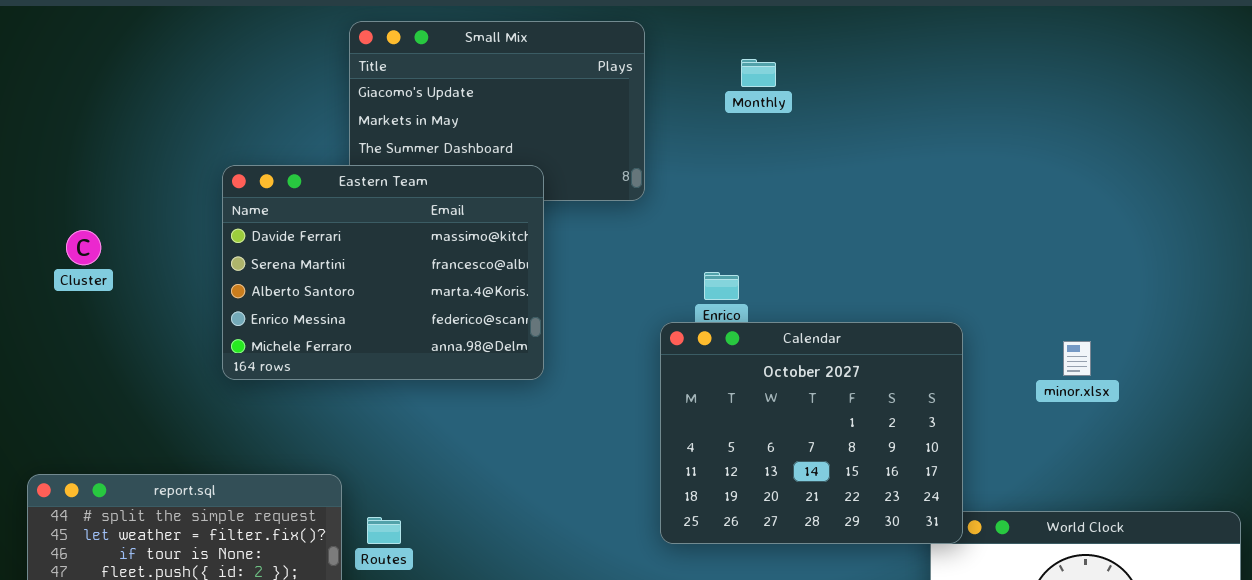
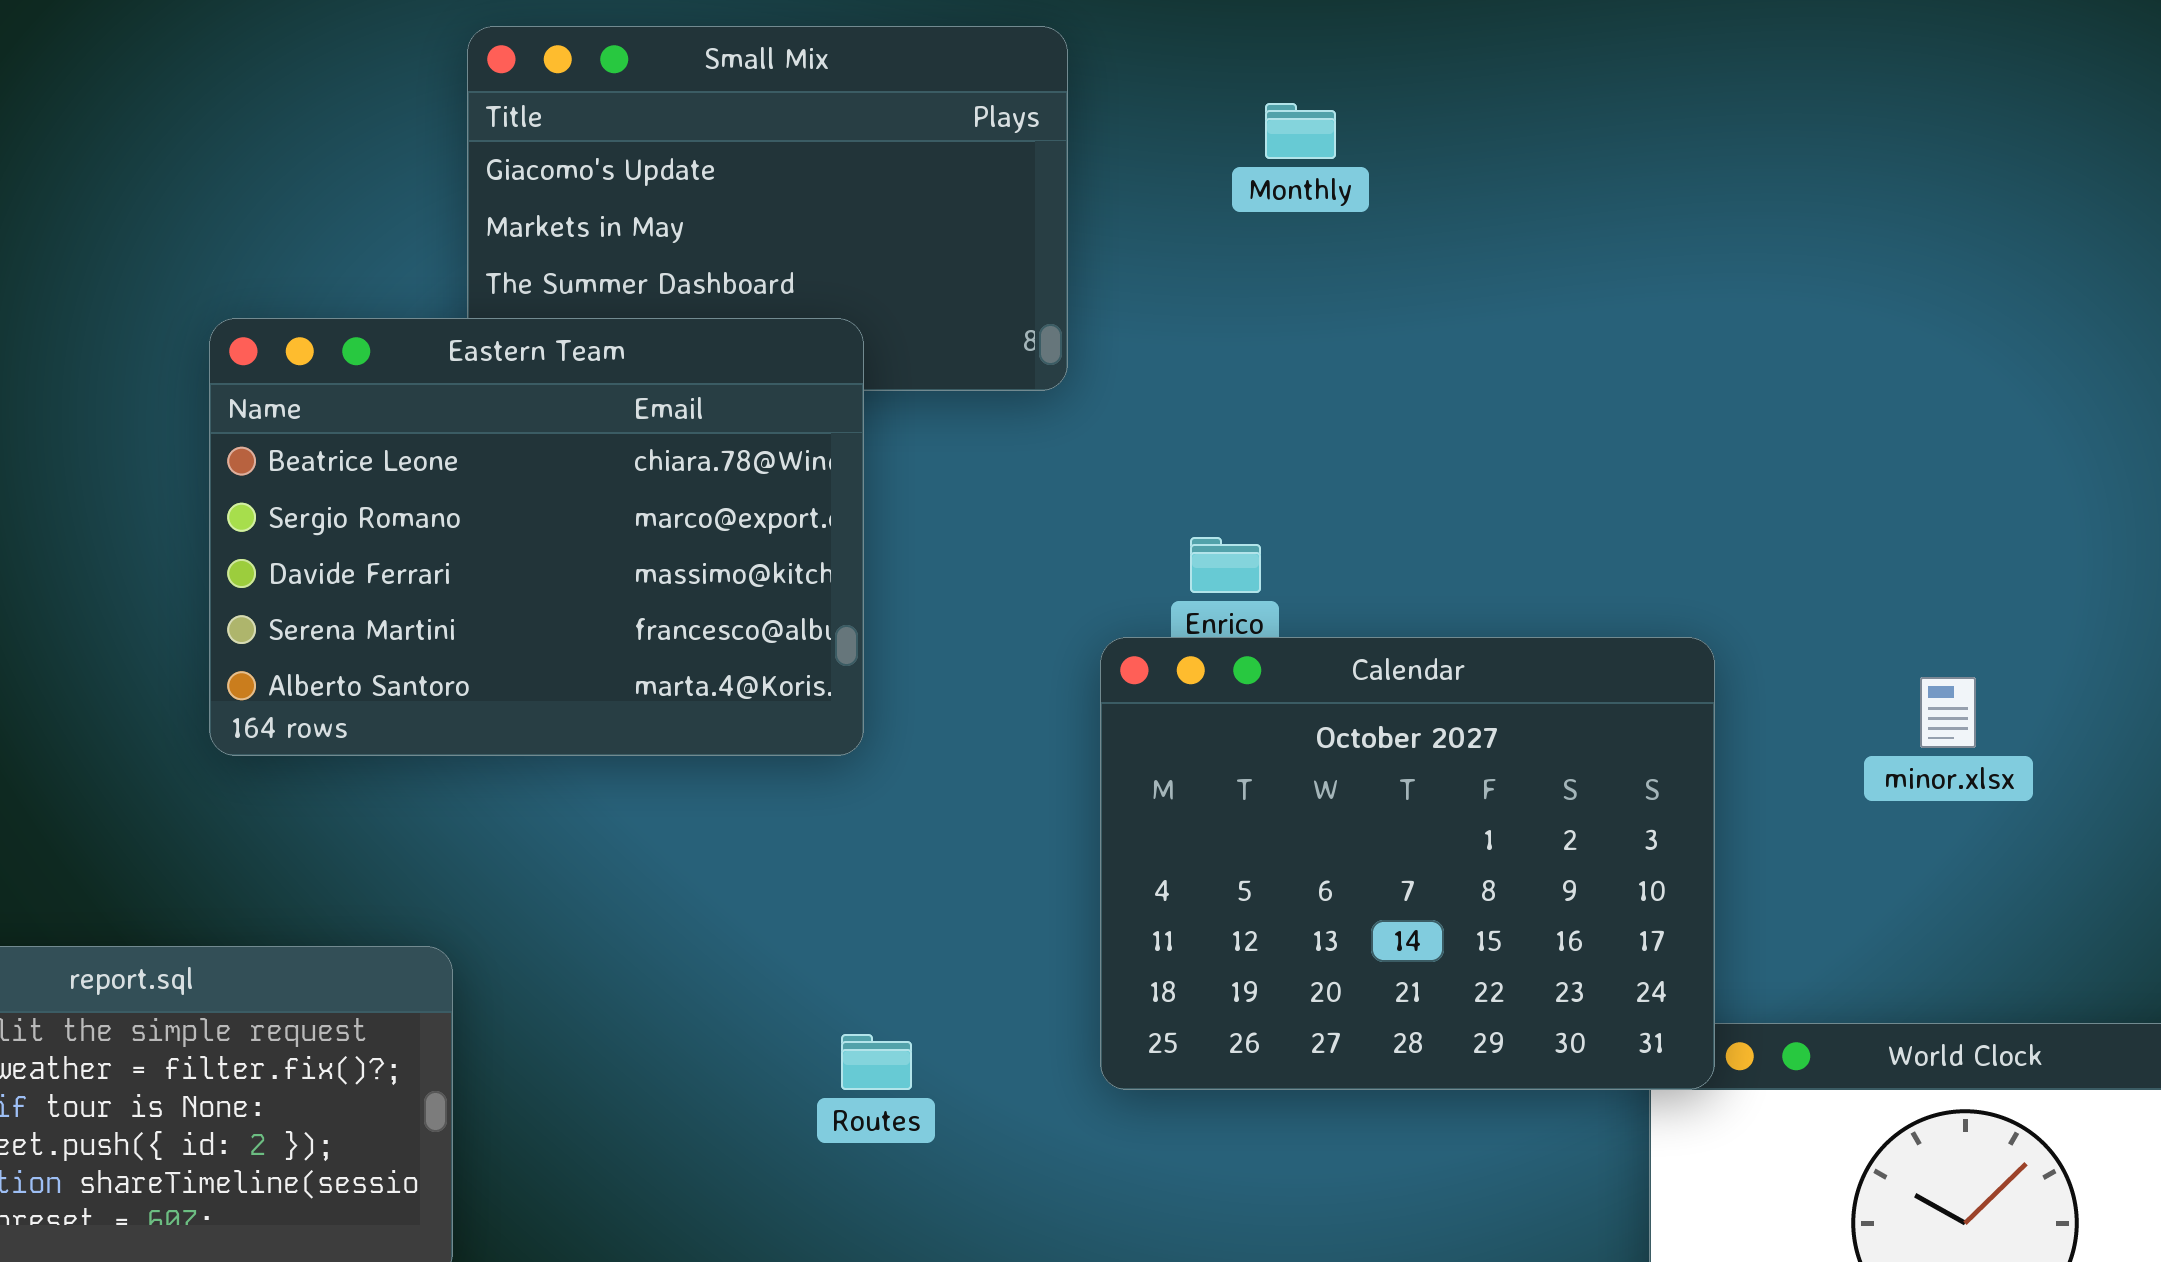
Eastern Team: [222,165,544,380] -> [209,318,864,756], scrolled up 2 rows
Routes: [367,517,401,544] -> [841,1034,912,1090], moved

